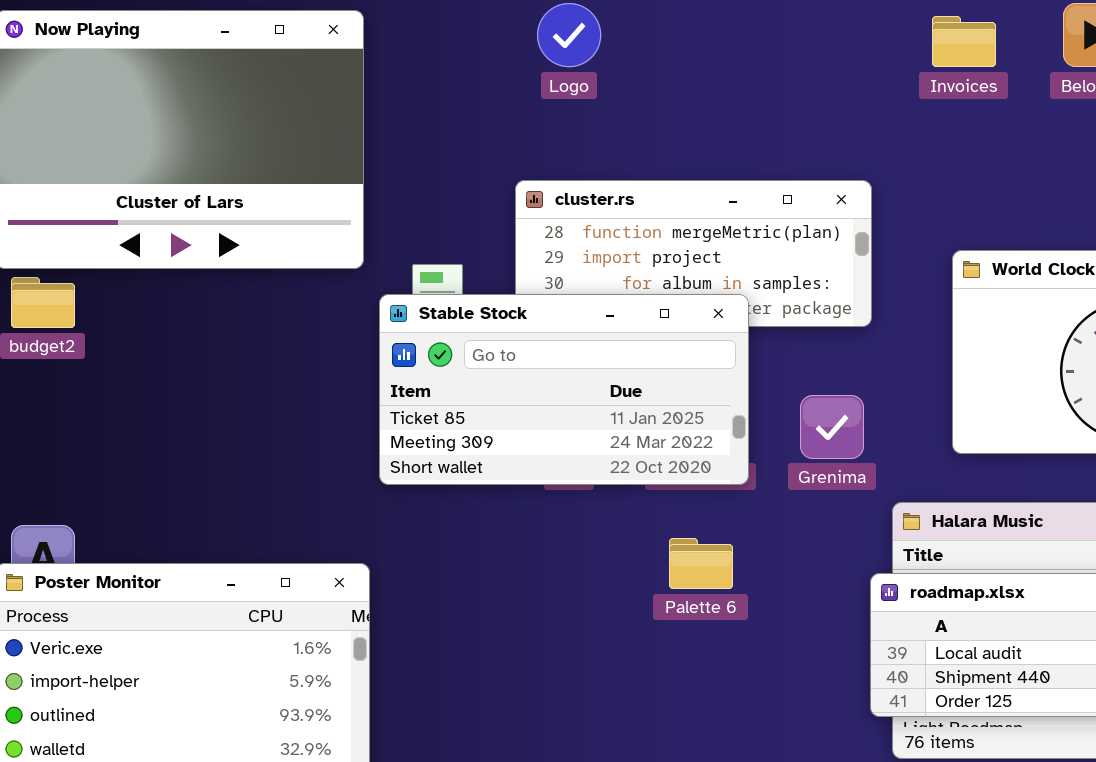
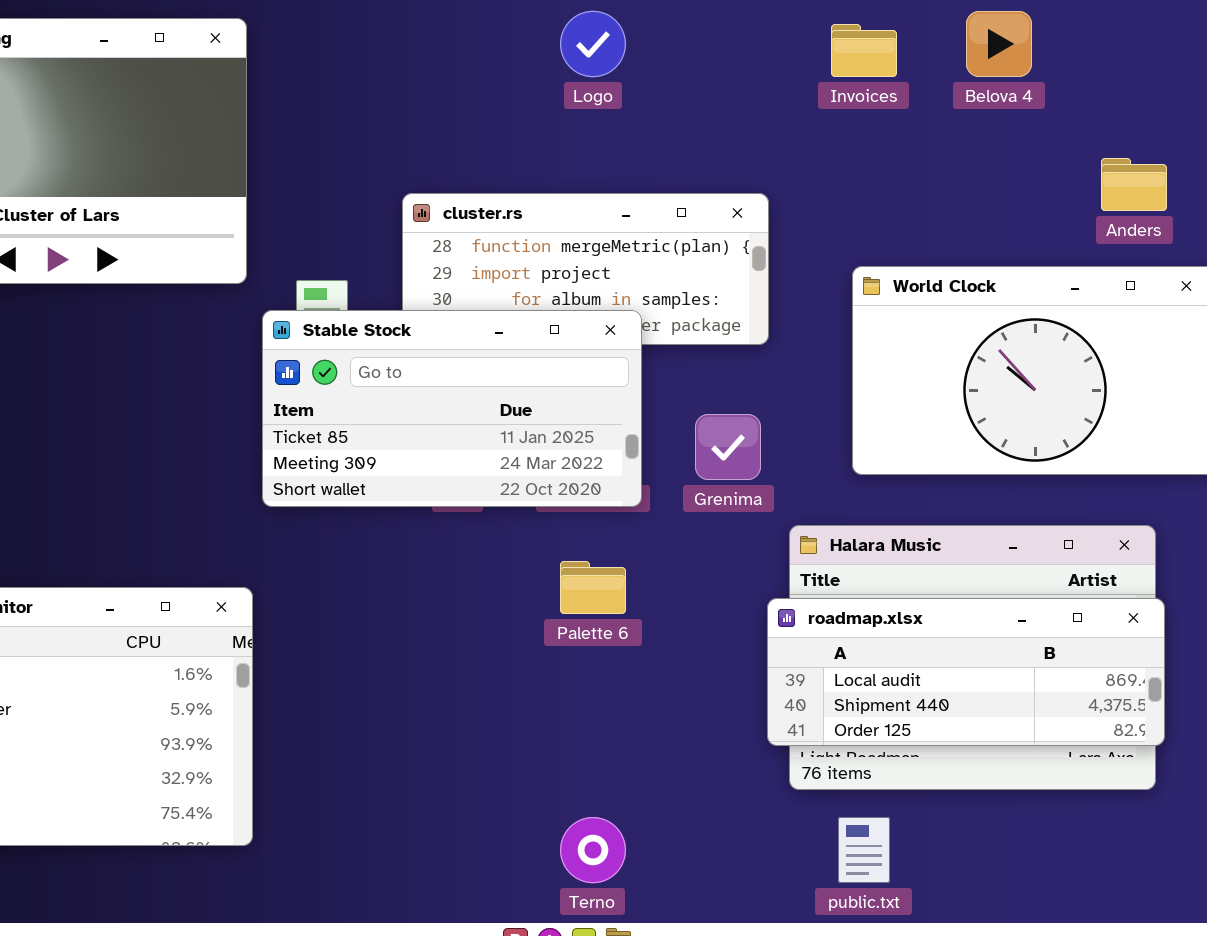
Logo: [537,3,601,67] -> [560,11,626,77], moved

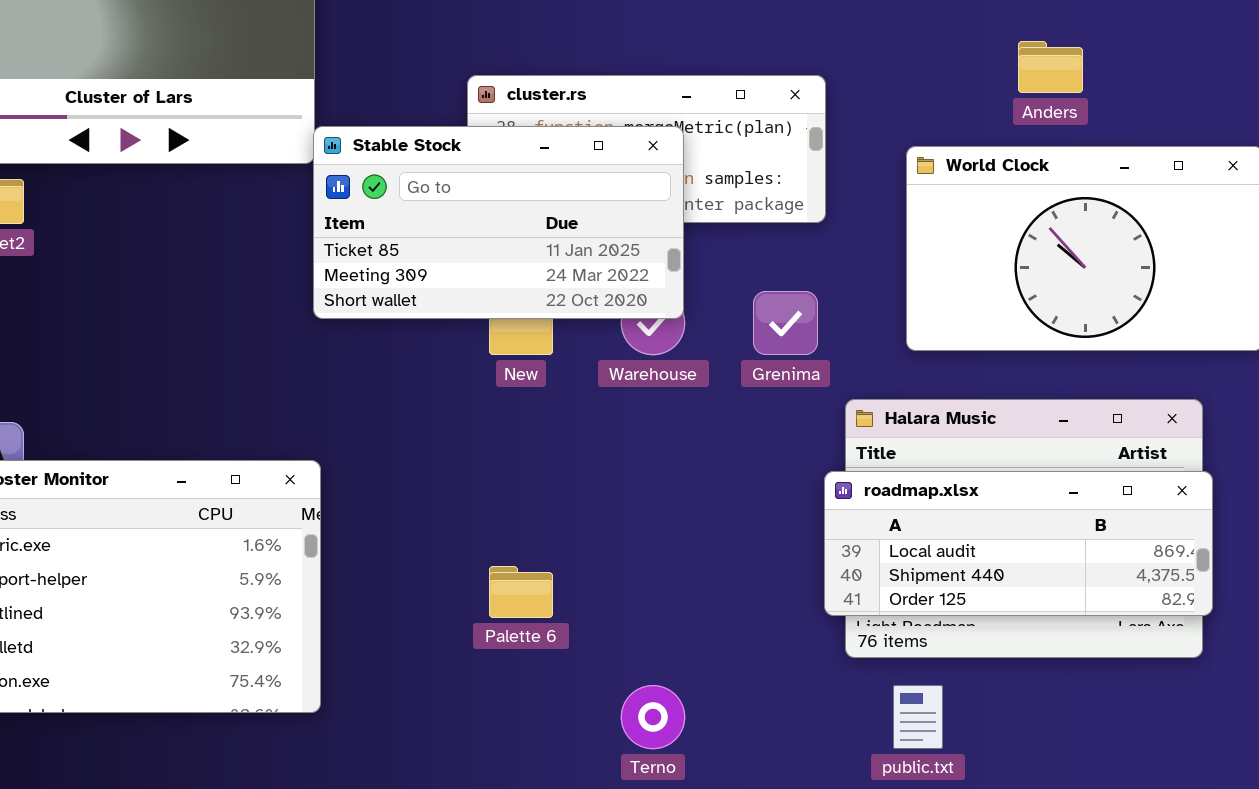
Anders: [1101,158,1167,211] -> [1018,41,1083,93], moved
Stable Stock: [262,310,642,507] -> [313,126,684,319], moved
Palette 6: [560,561,626,614] -> [489,566,553,618], moved

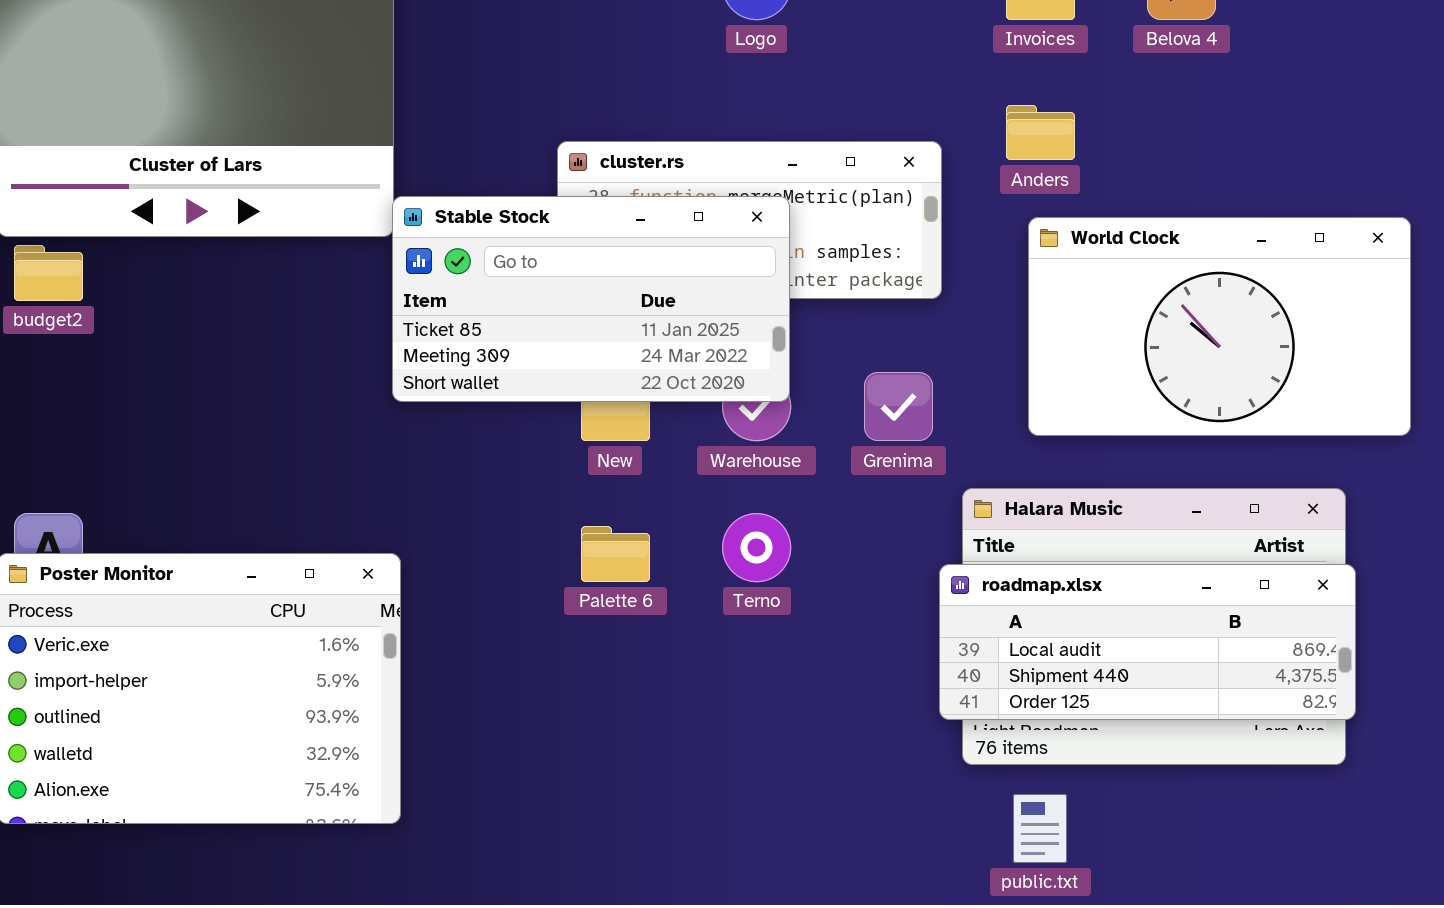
Anders: [1018,41,1083,93] -> [1006,105,1075,160], moved
Palette 6: [489,566,553,618] -> [581,526,650,582], moved
Terno: [621,685,685,749] -> [722,513,791,582], moved

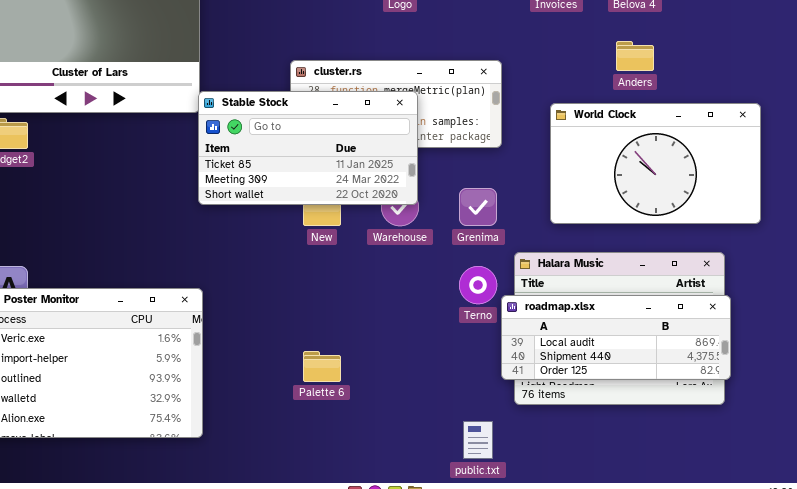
Anders: [1006,105,1075,160] -> [616,41,654,71], moved
Terno: [722,513,791,582] -> [459,266,497,304], moved
Palette 6: [581,526,650,582] -> [303,351,341,382], moved
public.txt: [1013,794,1067,863] -> [463,421,493,459], moved

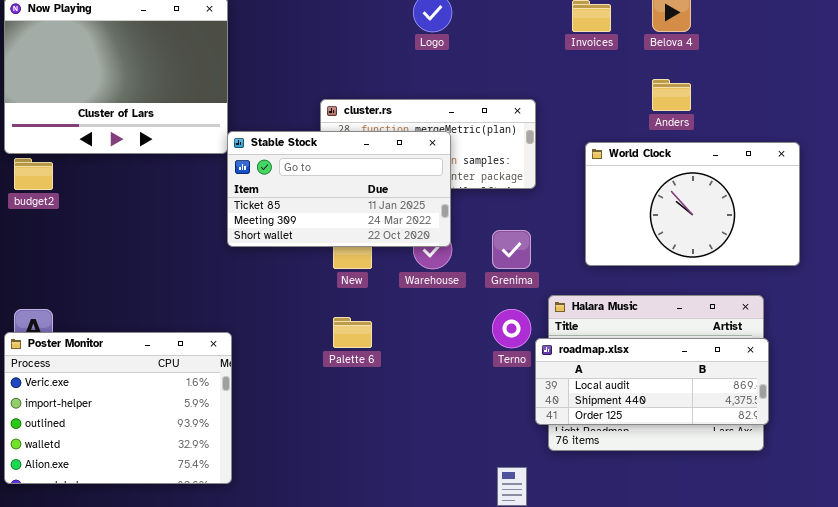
Palette 6: [303,351,341,382] -> [333,317,372,348], moved

